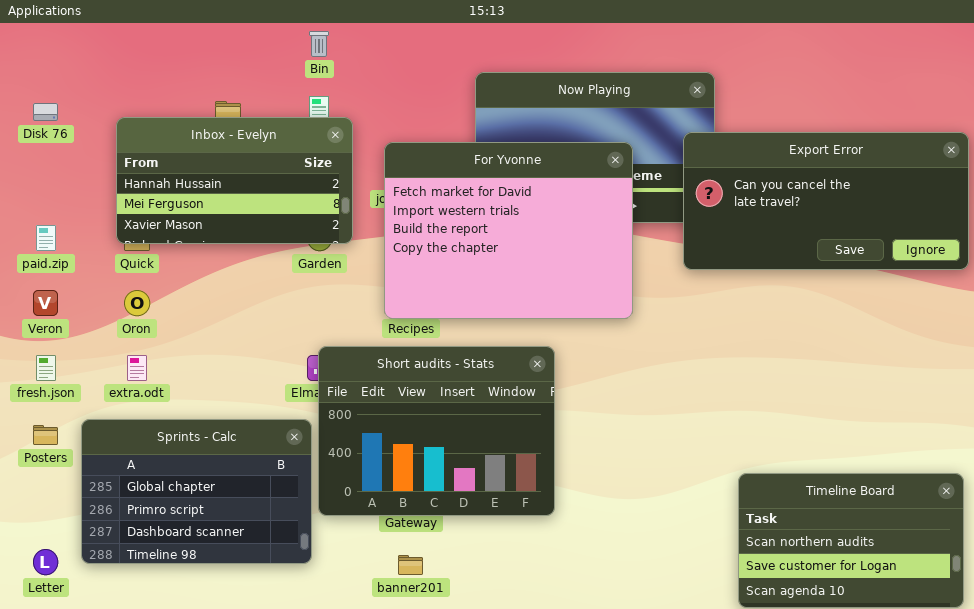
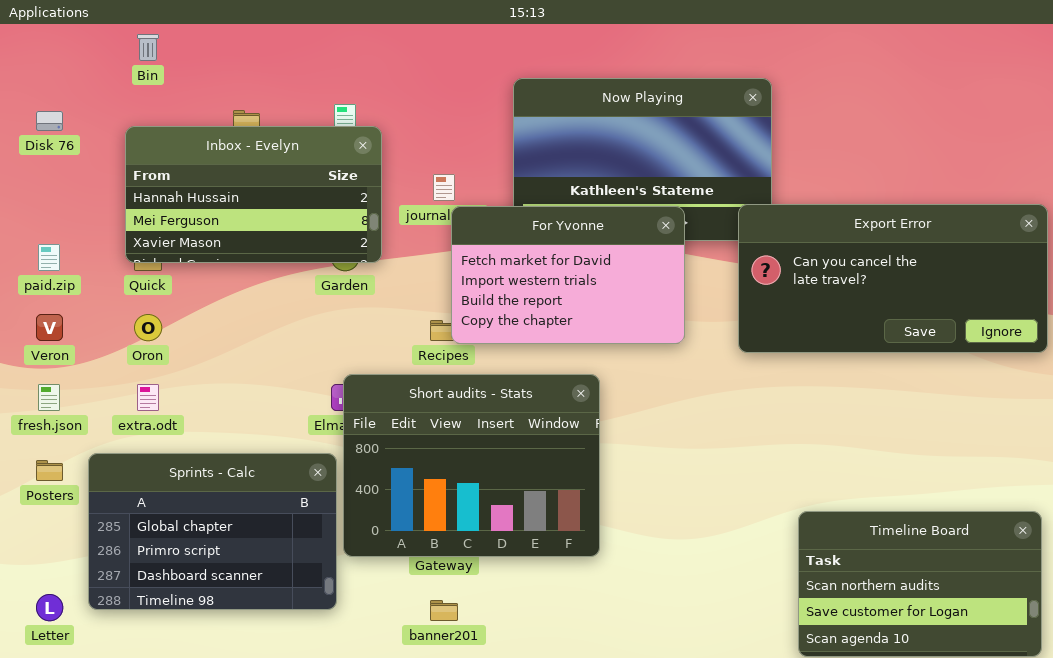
Bin: [309,31,329,57] -> [137,34,159,61], moved
Export Error: [683,132,969,270] -> [738,204,1048,353], moved
For Yvonne: [384,142,633,319] -> [451,206,685,344], resized

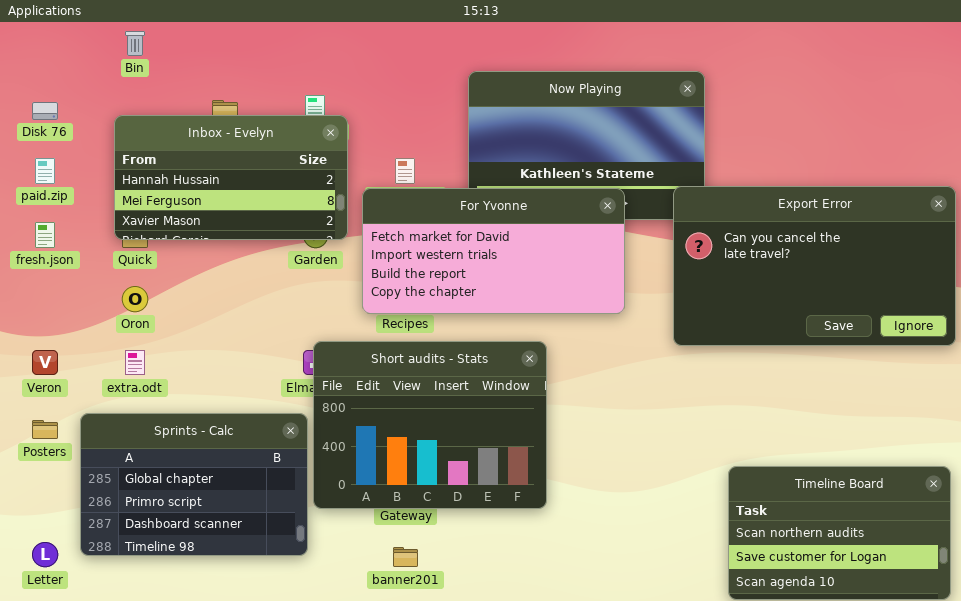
Export Error: [738,204,1048,353] -> [673,186,956,346], resized
For Yvonne: [451,206,685,344] -> [362,188,625,314], resized
paid.zip: [38,244,60,271] -> [35,158,55,184], moved
Veron: [36,314,63,341] -> [32,350,58,375], moved
fresh.json: [38,384,60,411] -> [35,222,55,248], moved

